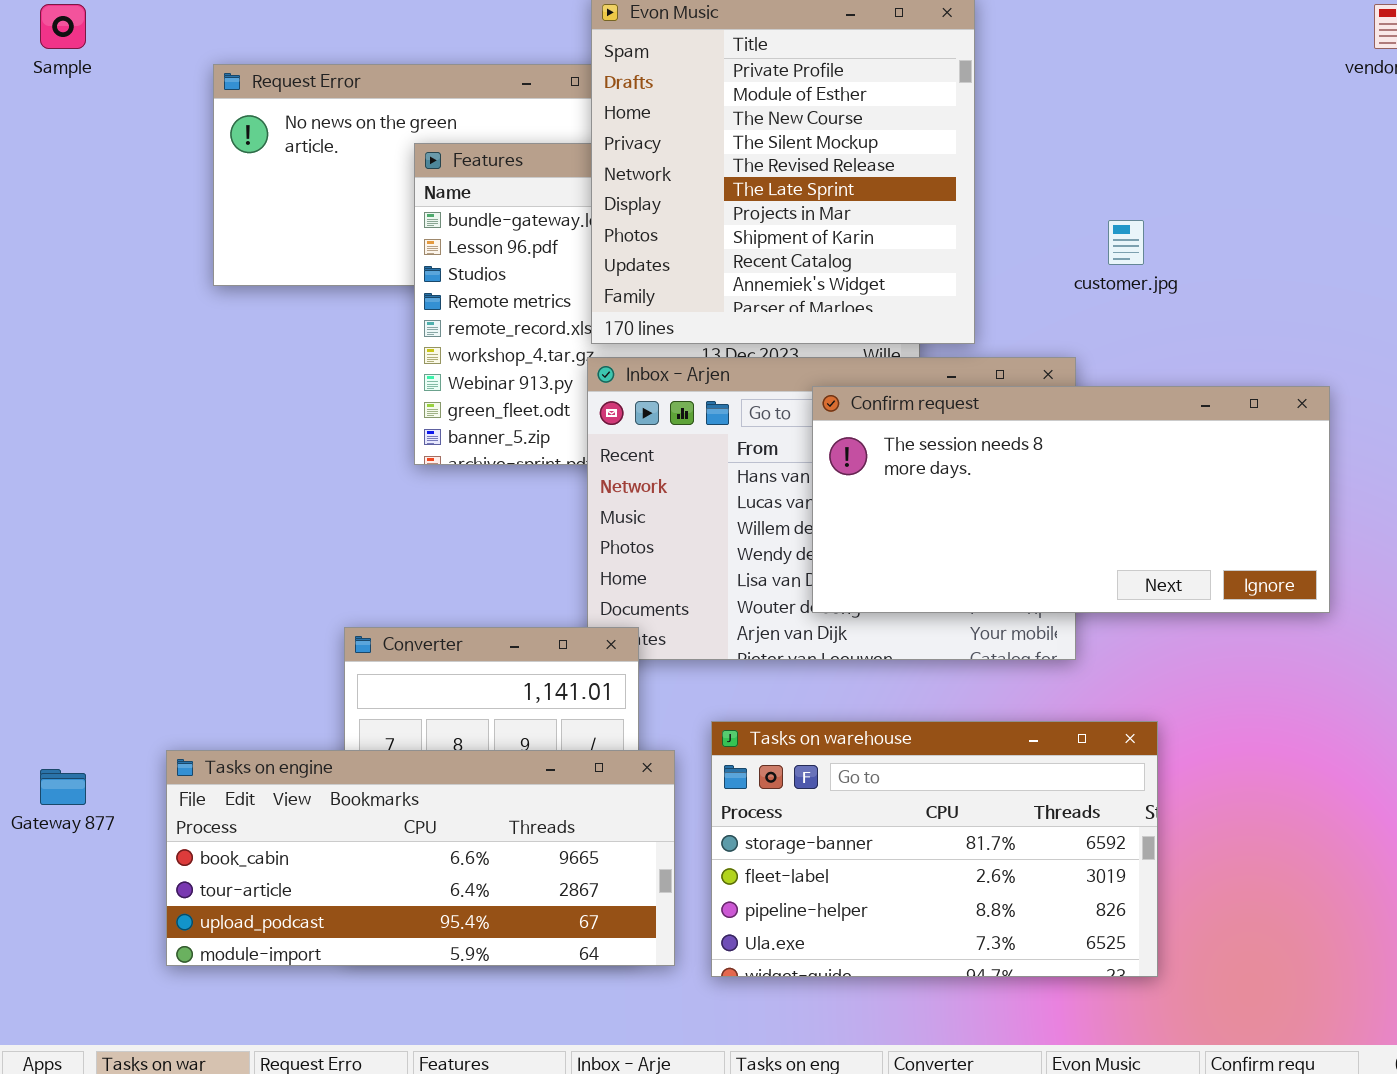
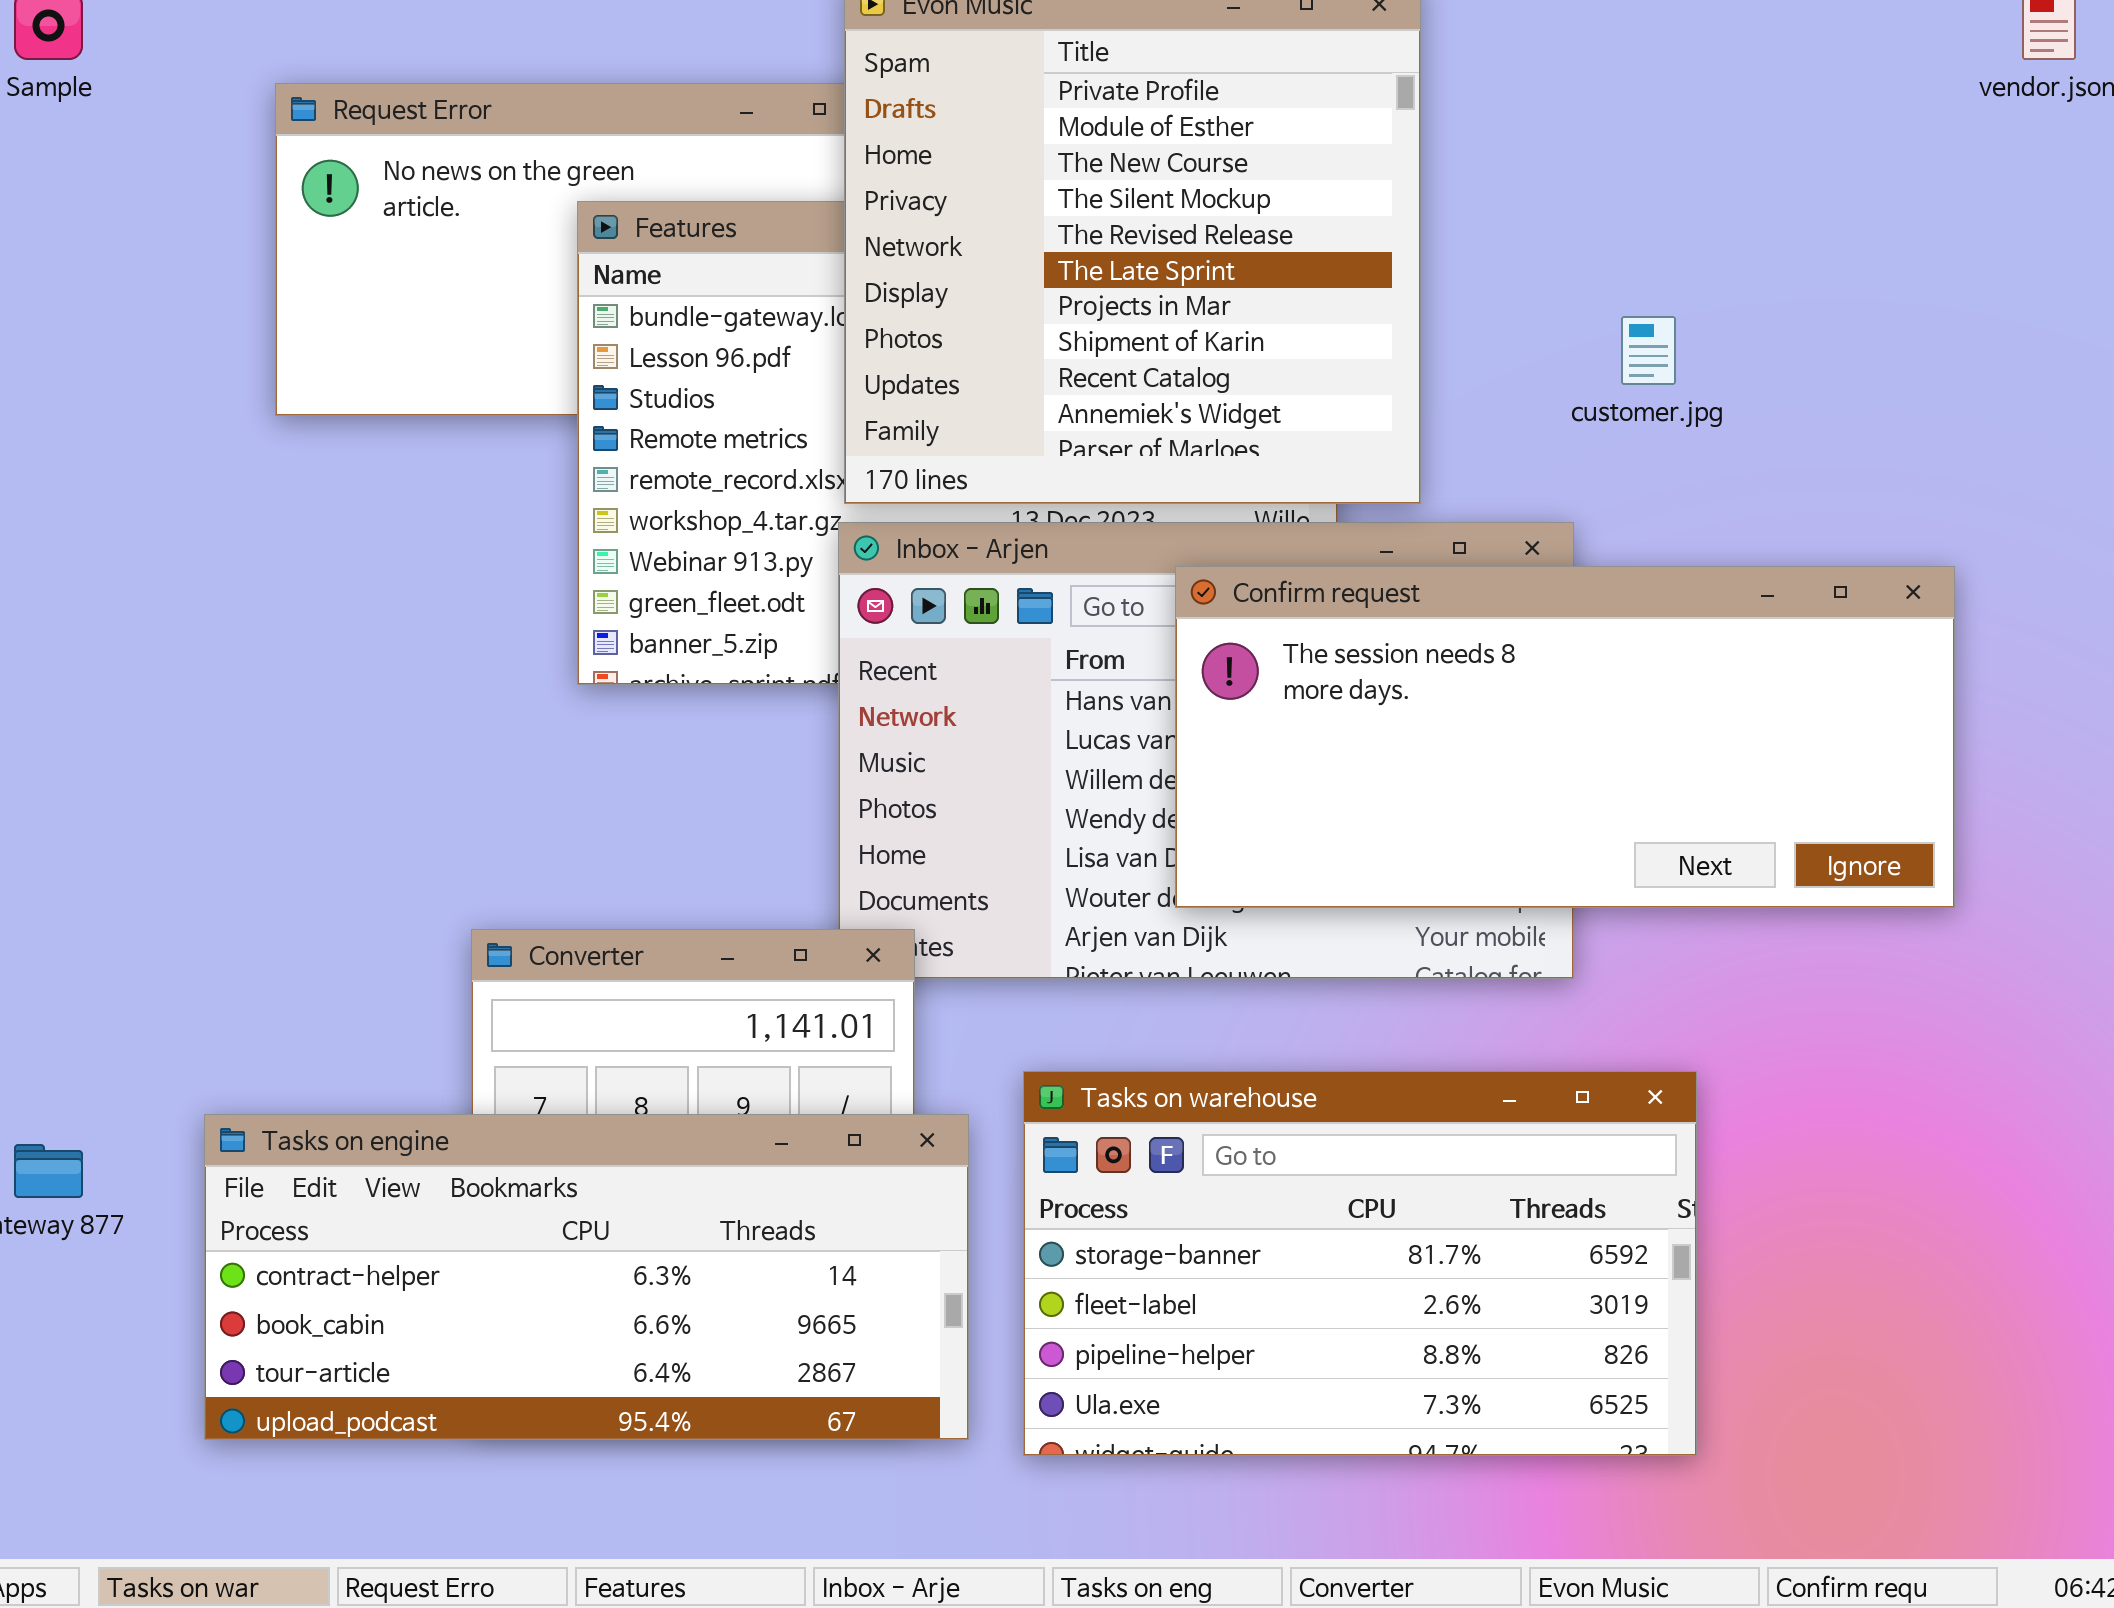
Tasks on engine: [166,750,675,966] -> [204,1114,969,1440], scrolled up 1 row

